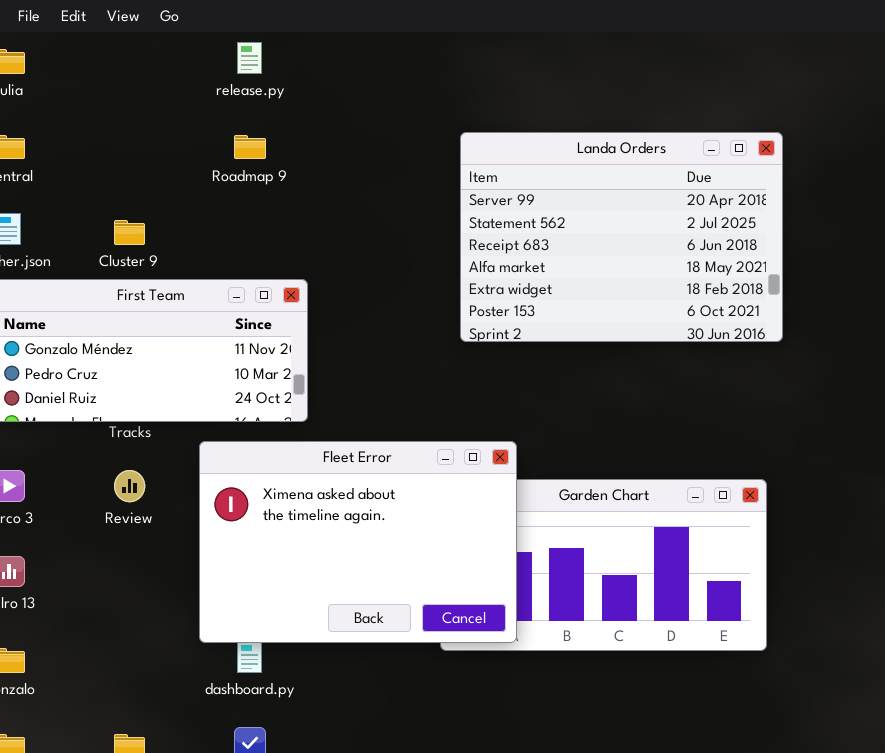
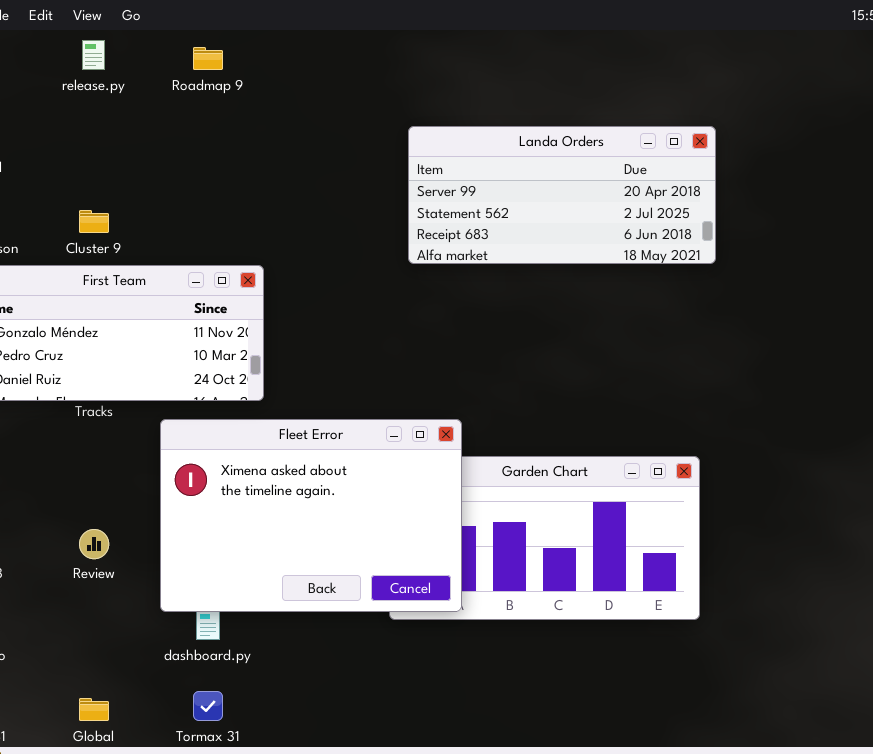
release.py: [237,42,262,74] -> [82,40,105,70], moved
Landa Orders: [460,132,783,342] -> [408,126,716,264], resized
Roadmap 9: [234,135,266,159] -> [193,47,223,70], moved
Review: [114,470,145,502] -> [79,529,109,559], moved

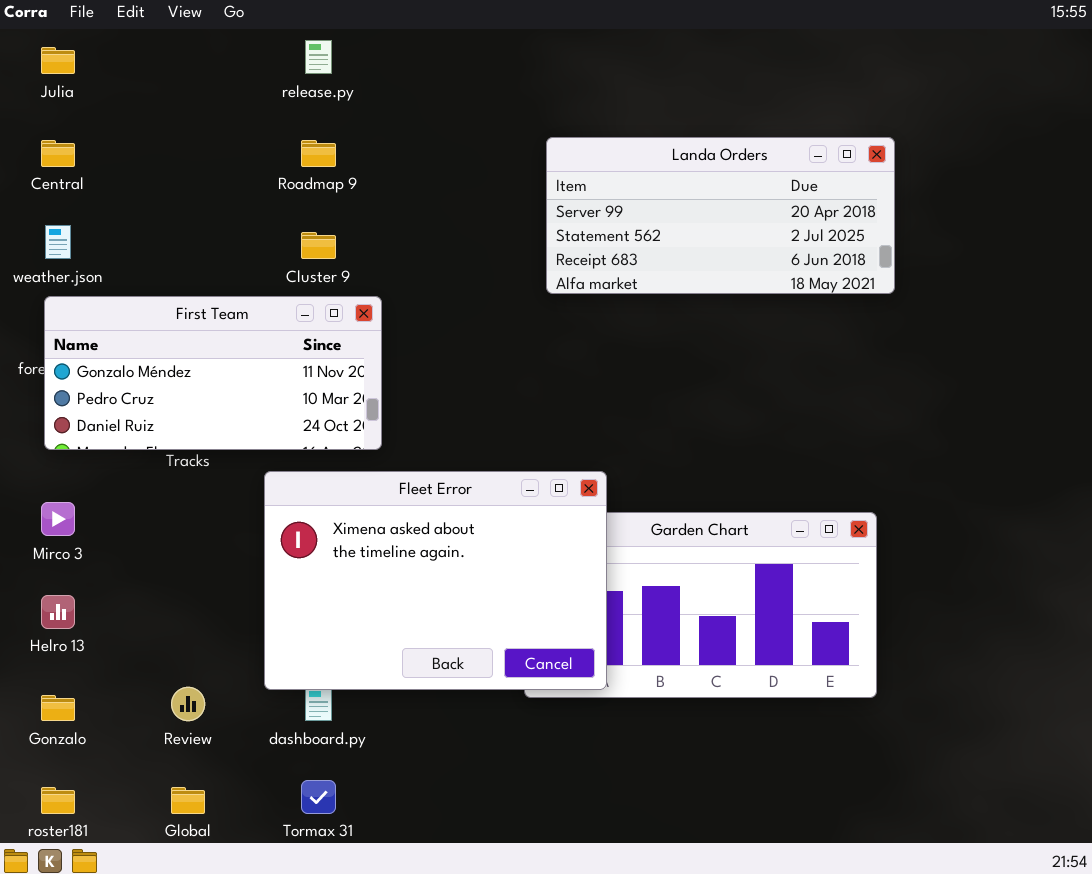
release.py: [82,40,105,70] -> [305,40,332,74], moved
Roadmap 9: [193,47,223,70] -> [301,140,336,167], moved
Cluster 9: [79,210,109,233] -> [301,232,336,259], moved
Review: [79,529,109,559] -> [171,687,205,721], moved

